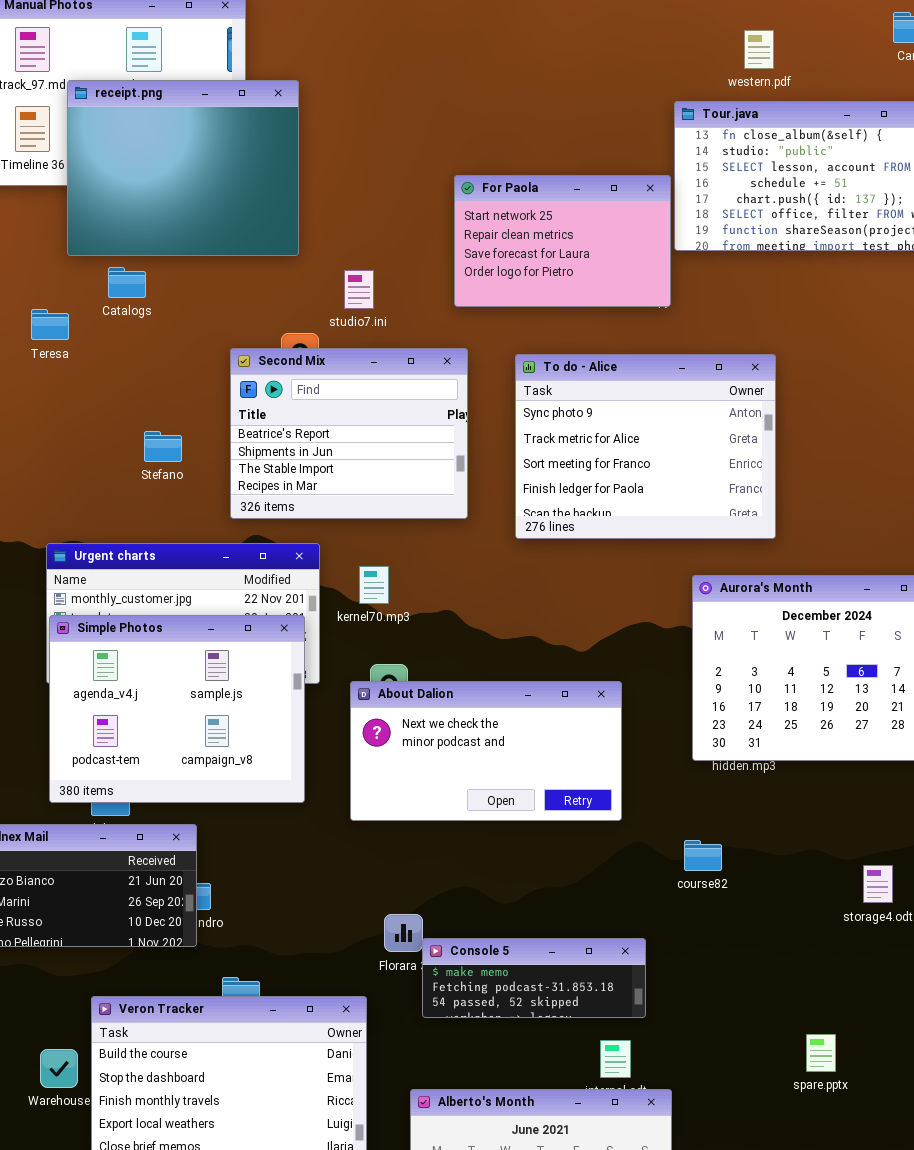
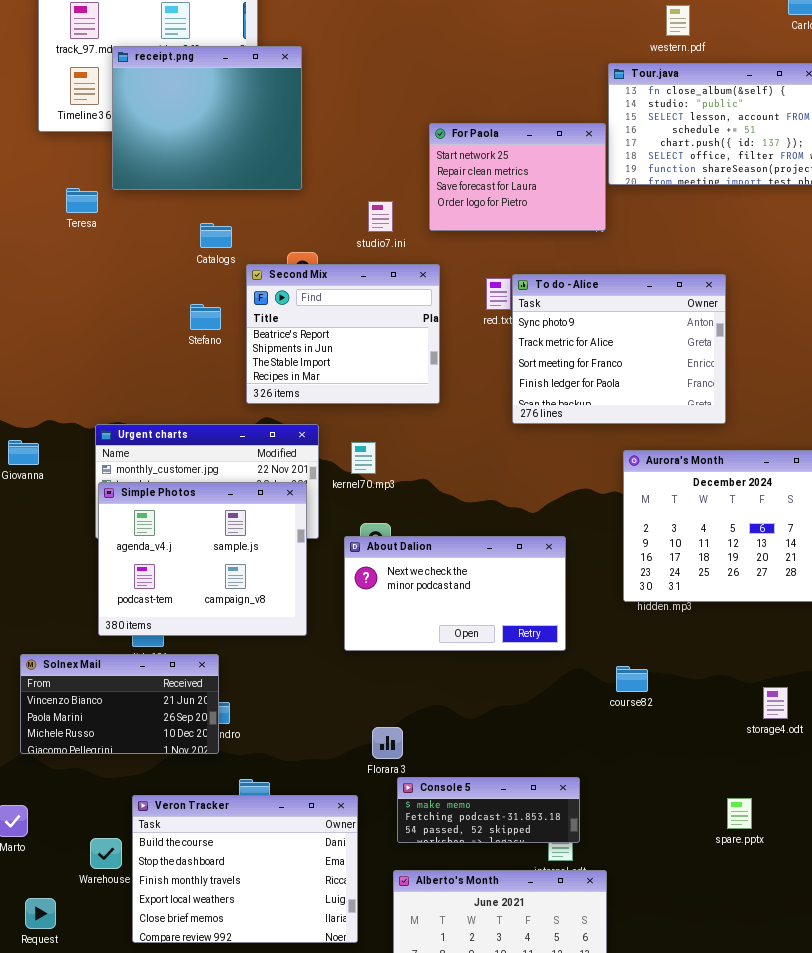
Catalogs: [108,267,146,298] -> [200,223,232,248], moved
studio7.ini: [344,270,374,309] -> [368,201,393,232], moved
Teresa: [31,309,69,340] -> [66,188,98,213], moved
To do - Alice: [515,354,776,539] -> [512,274,726,424], moved
Stefano: [144,431,182,462] -> [190,304,221,330], moved
Console 5: [422,938,646,1018] -> [397,777,580,843], moved
spare.pptx: [806,1034,836,1072] -> [727,798,752,829], moved

